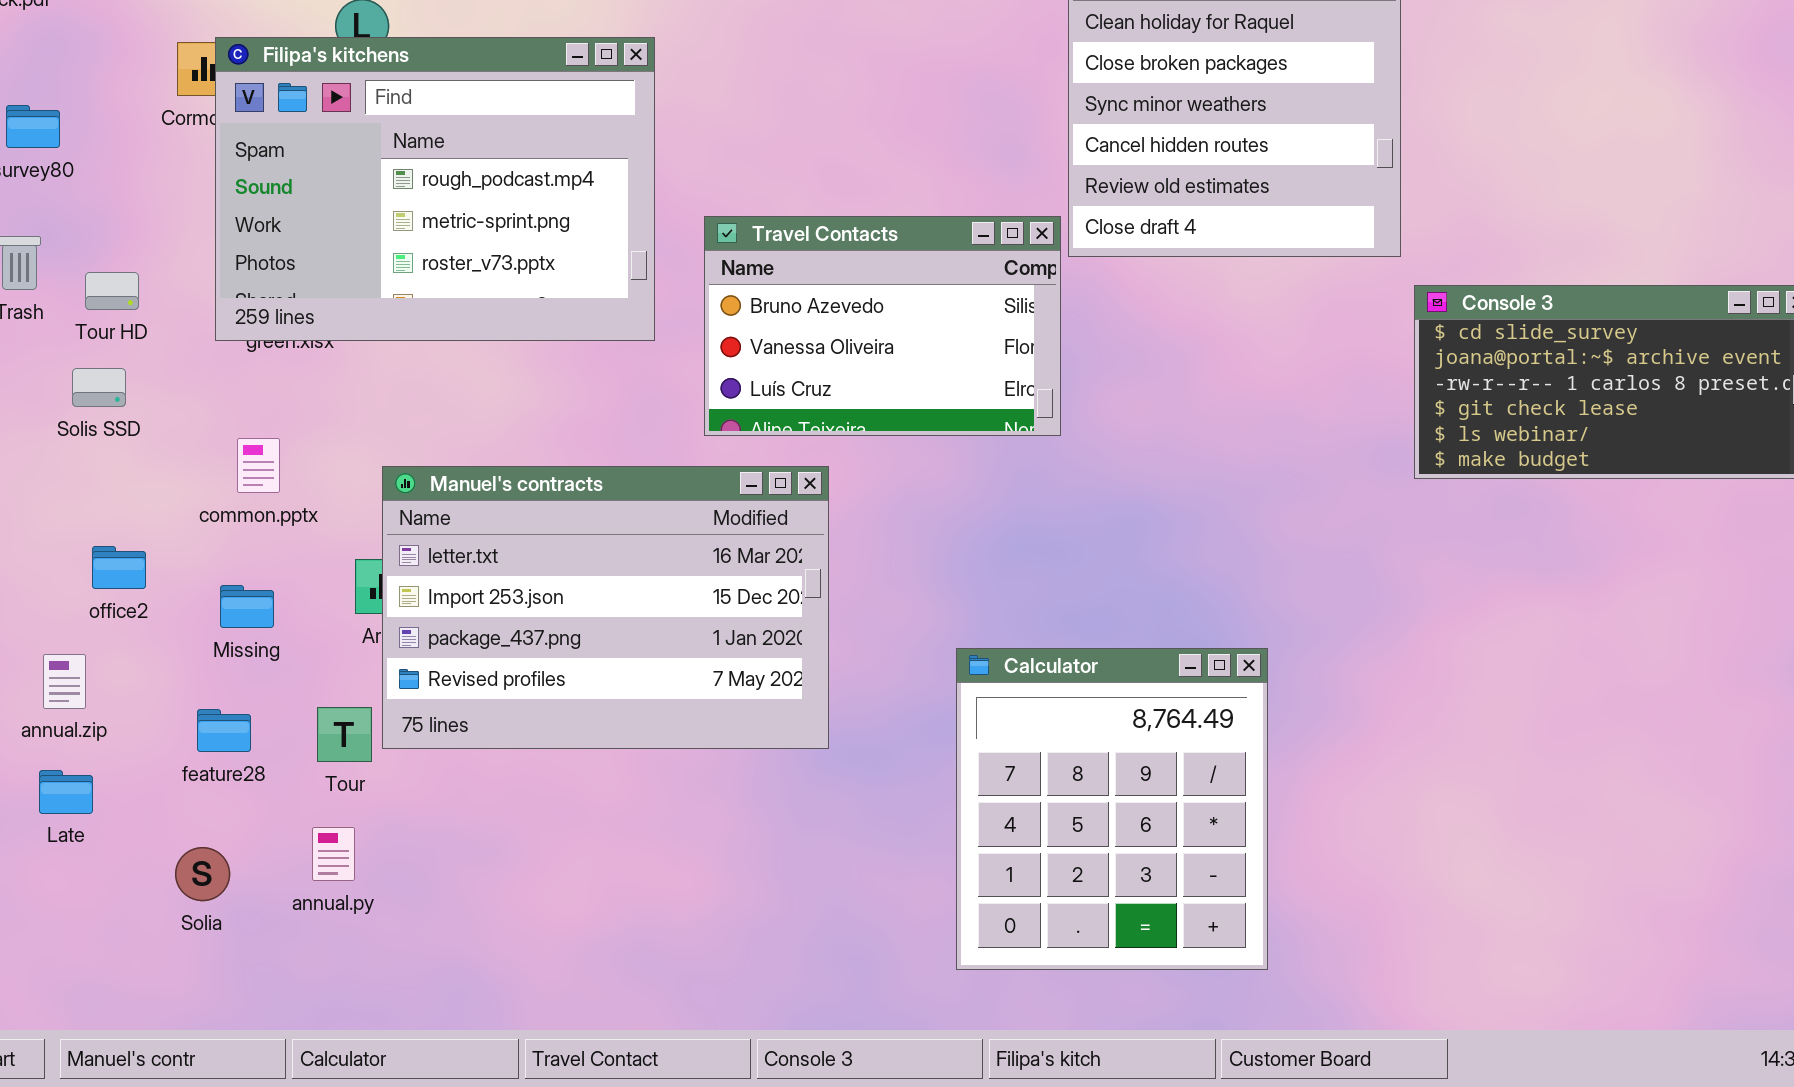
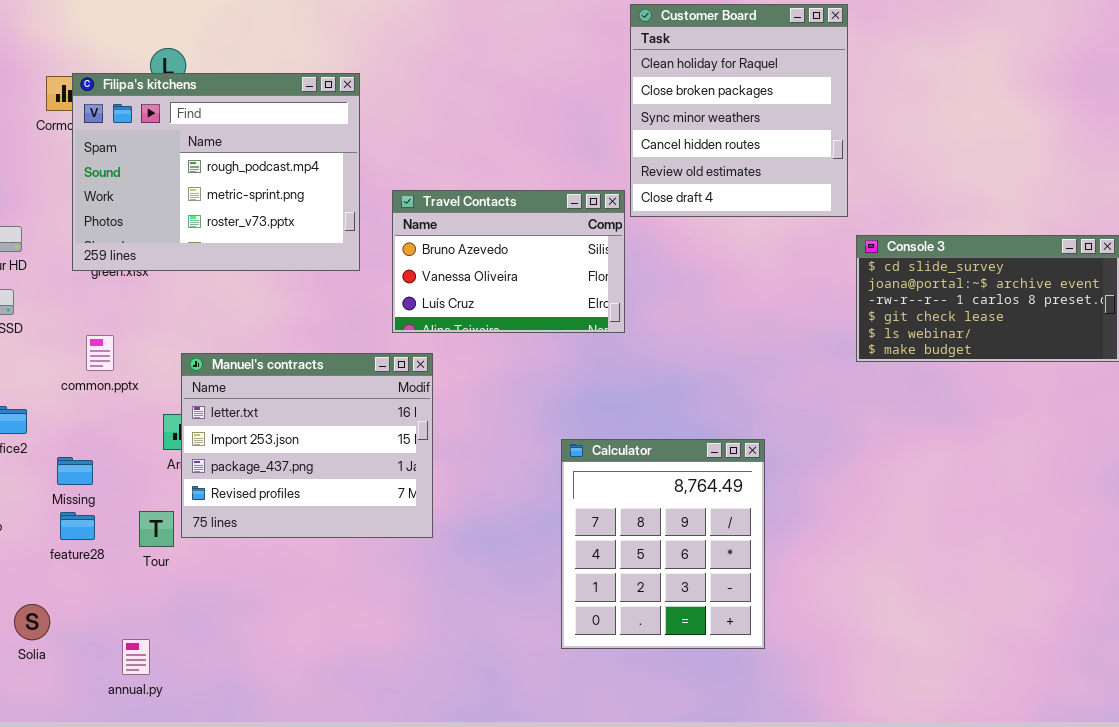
Manuel's contracts: [382,466,829,749] -> [181,353,433,538], resized
Missing: [220,585,274,628] -> [57,457,93,485], moved
Calculator: [956,648,1268,970] -> [561,439,765,649], moved
annual.py: [312,827,355,881] -> [122,639,150,675], moved
Solia: [175,847,230,901] -> [14,604,50,640], moved

